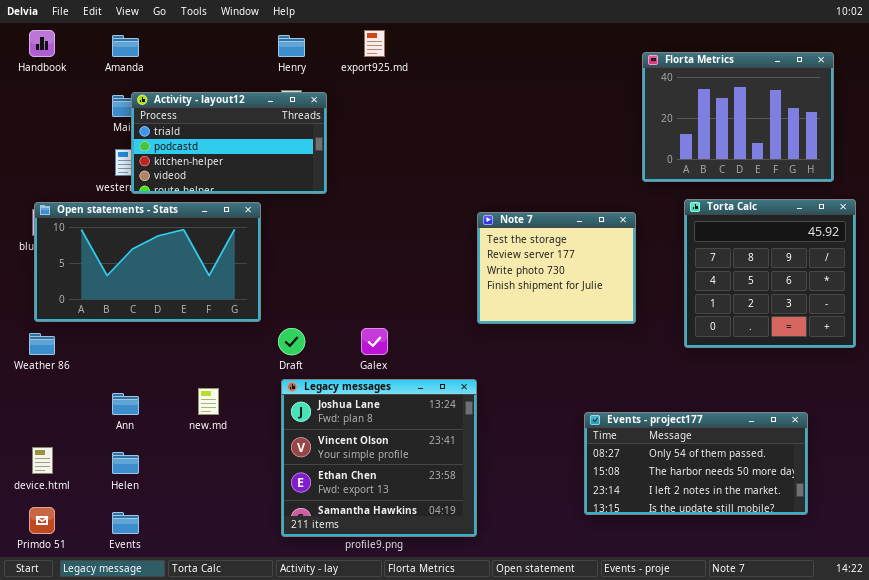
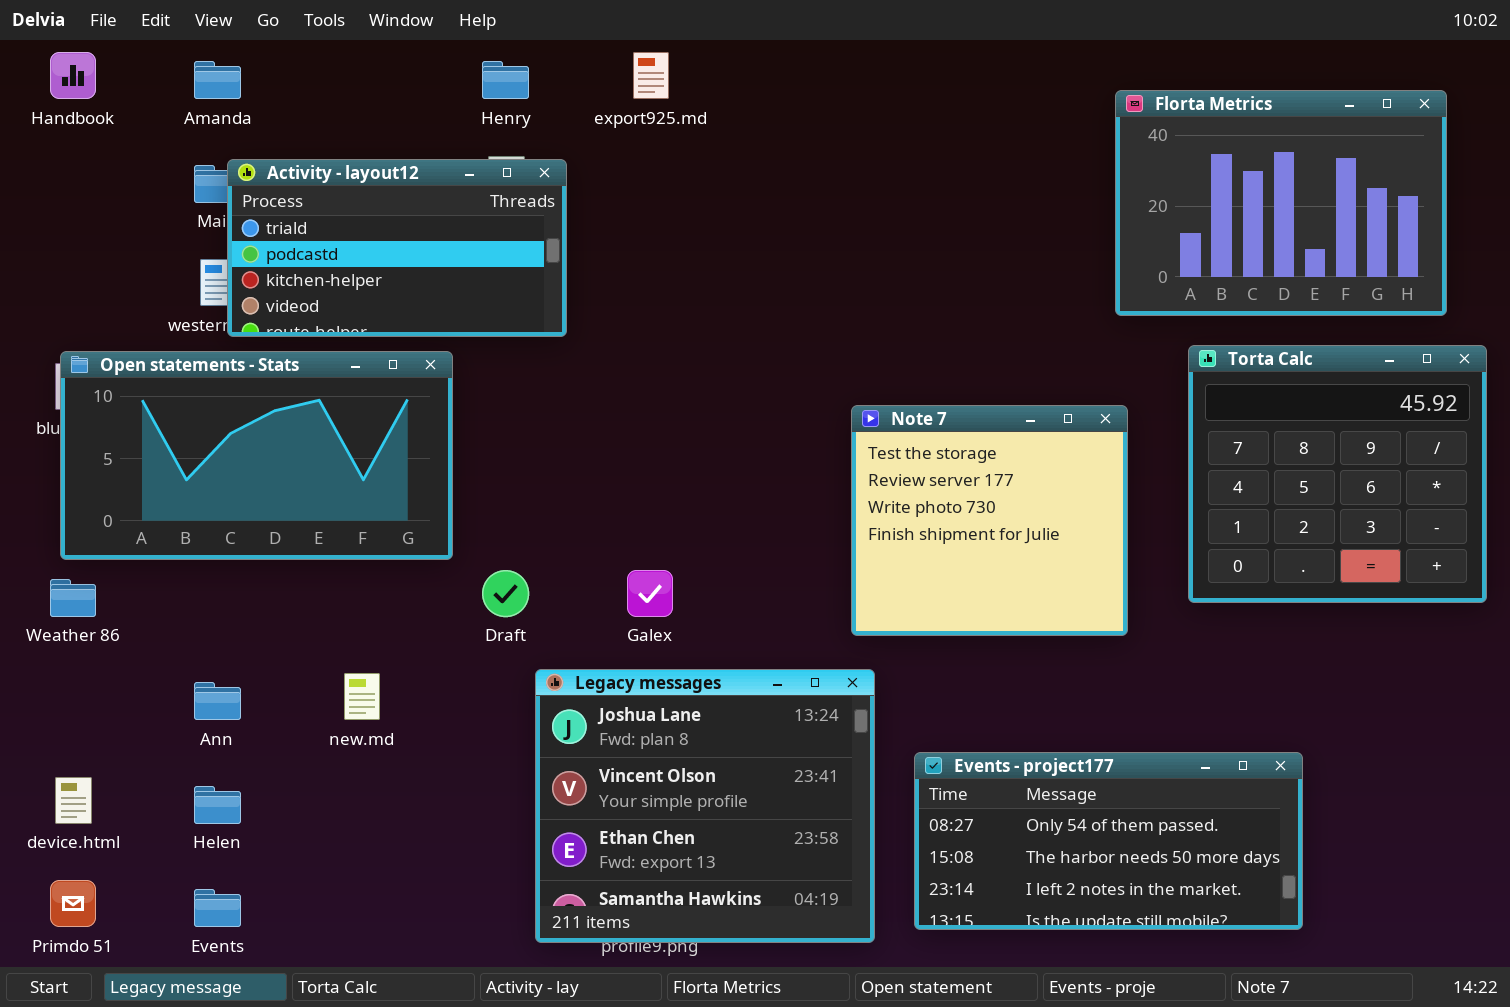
Note 7: [477,212,636,324] -> [851,405,1128,636], moved, resized
Legacy messages: [281,379,477,537] -> [535,669,875,943], moved
Events - project177: [584,412,808,515] -> [914,752,1303,930], moved

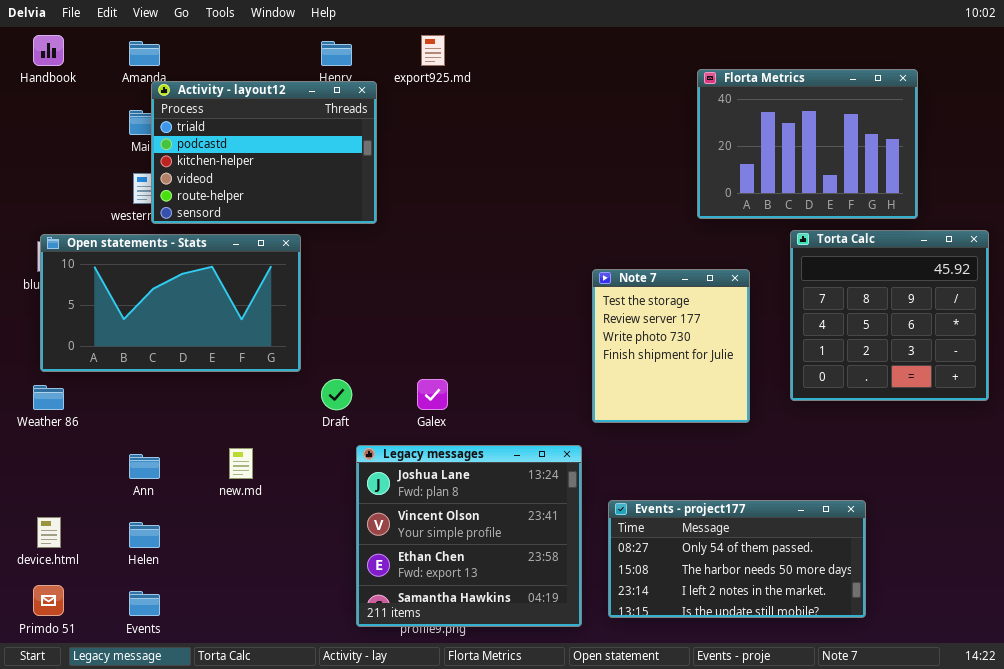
Florta Metrics: [1115,90,1447,316] -> [697,69,918,219], moved
Activity - layout12: [227,159,567,337] -> [151,81,377,224], resized
Note 7: [851,405,1128,636] -> [592,269,750,423], resized

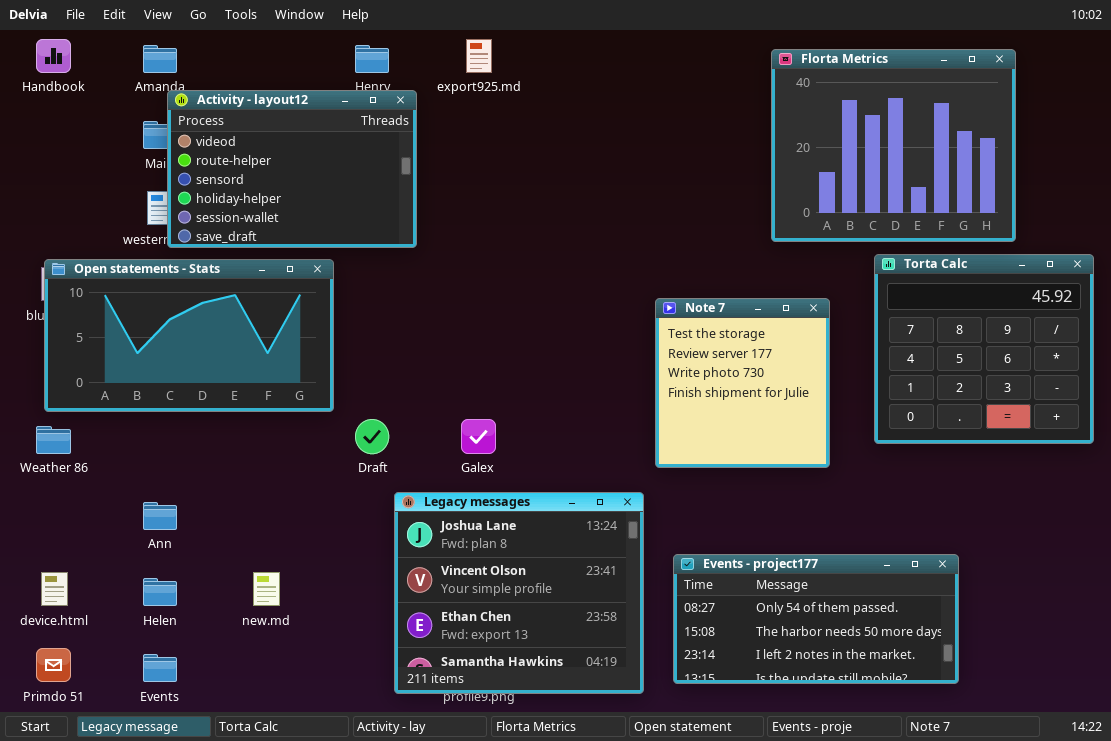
Florta Metrics: [697,69,918,219] -> [771,49,1016,242], resized
Activity - layout12: [151,81,377,224] -> [167,90,417,248], scrolled down 3 rows
new.md: [229,448,253,479] -> [253,572,280,606], moved

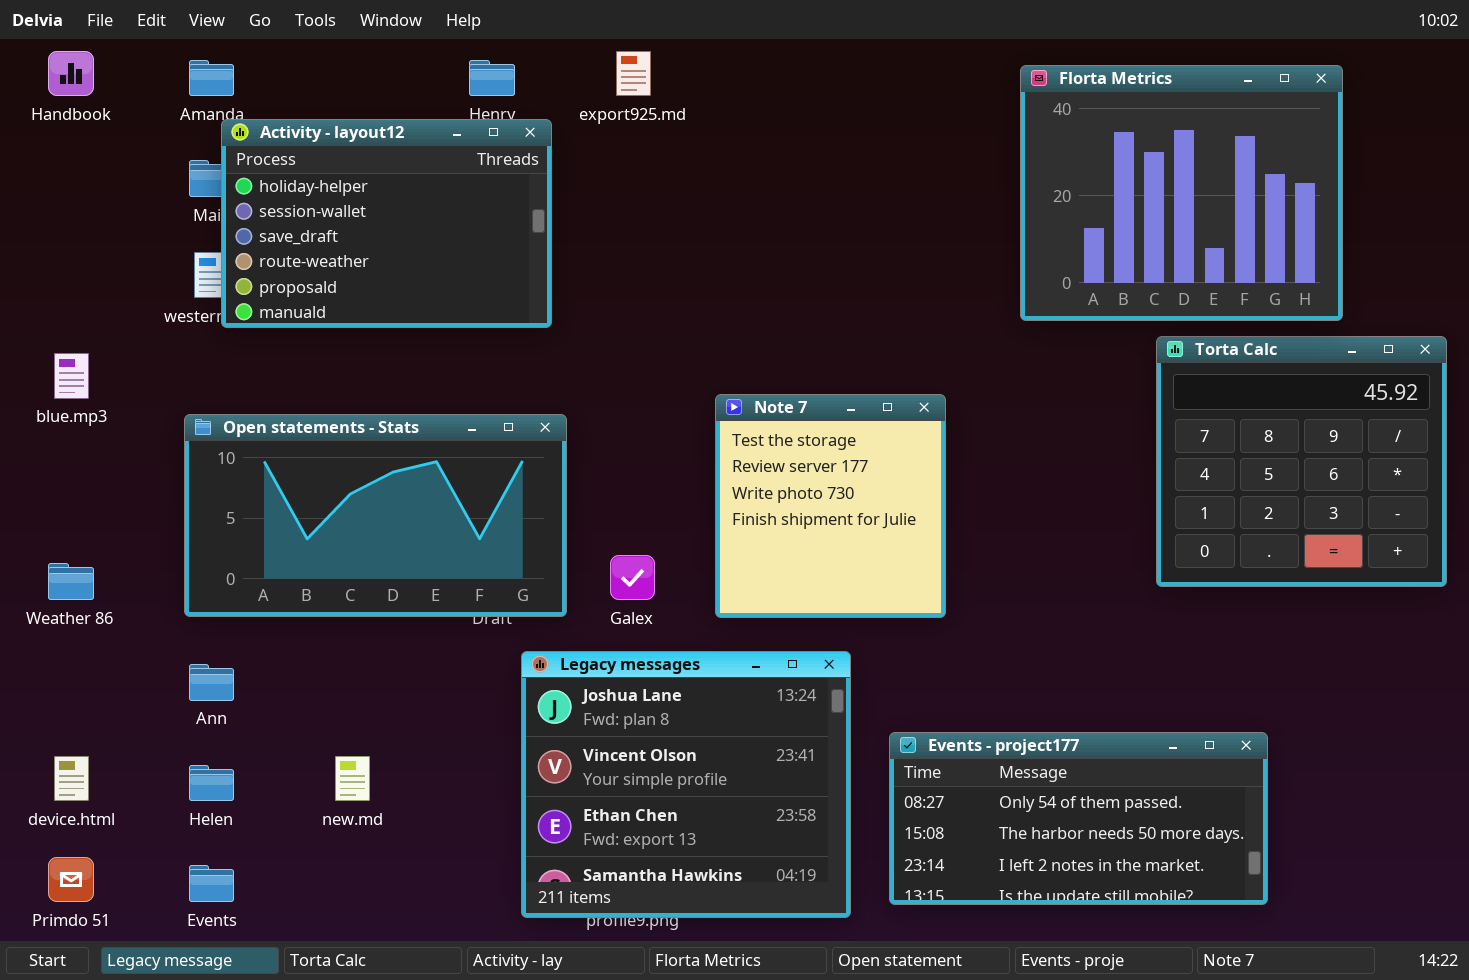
Activity - layout12: [167,90,417,248] -> [221,119,552,328], scrolled down 3 rows
Open statements - Stats: [44,259,334,412] -> [184,414,567,617], moved
Note 7: [655,298,830,468] -> [715,394,946,618], moved

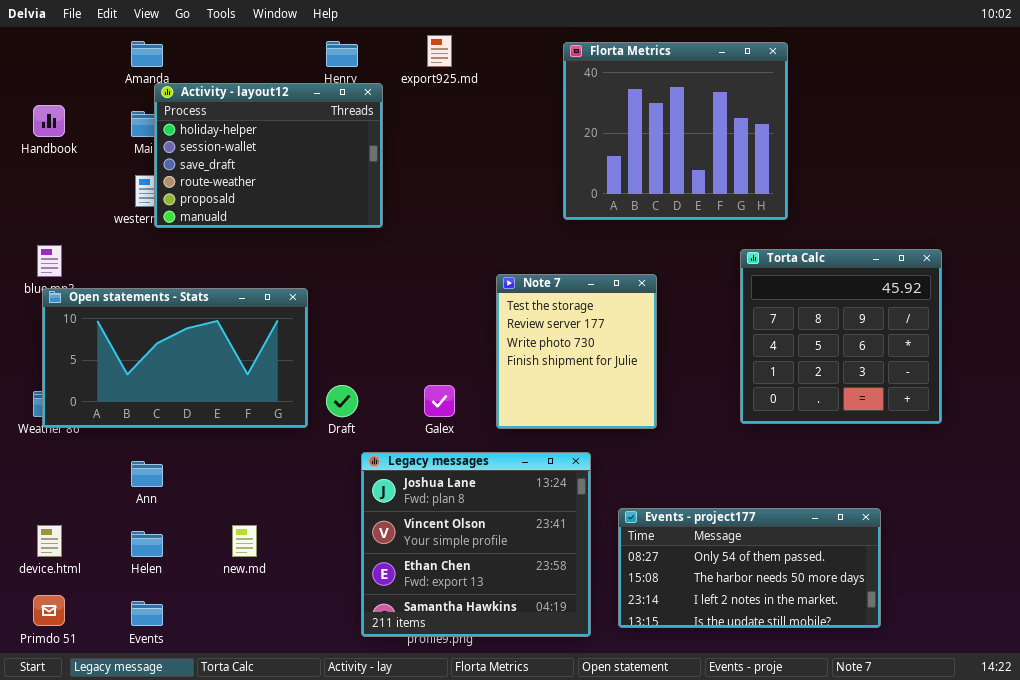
Handbook: [48,51,94,96] -> [33,105,65,137], moved
Florta Metrics: [1020,65,1343,321] -> [563,42,788,220], moved
Torta Calc: [1156,336,1447,587] -> [740,249,942,424], moved
Open statements - Stats: [184,414,567,617] -> [42,288,308,428], moved

